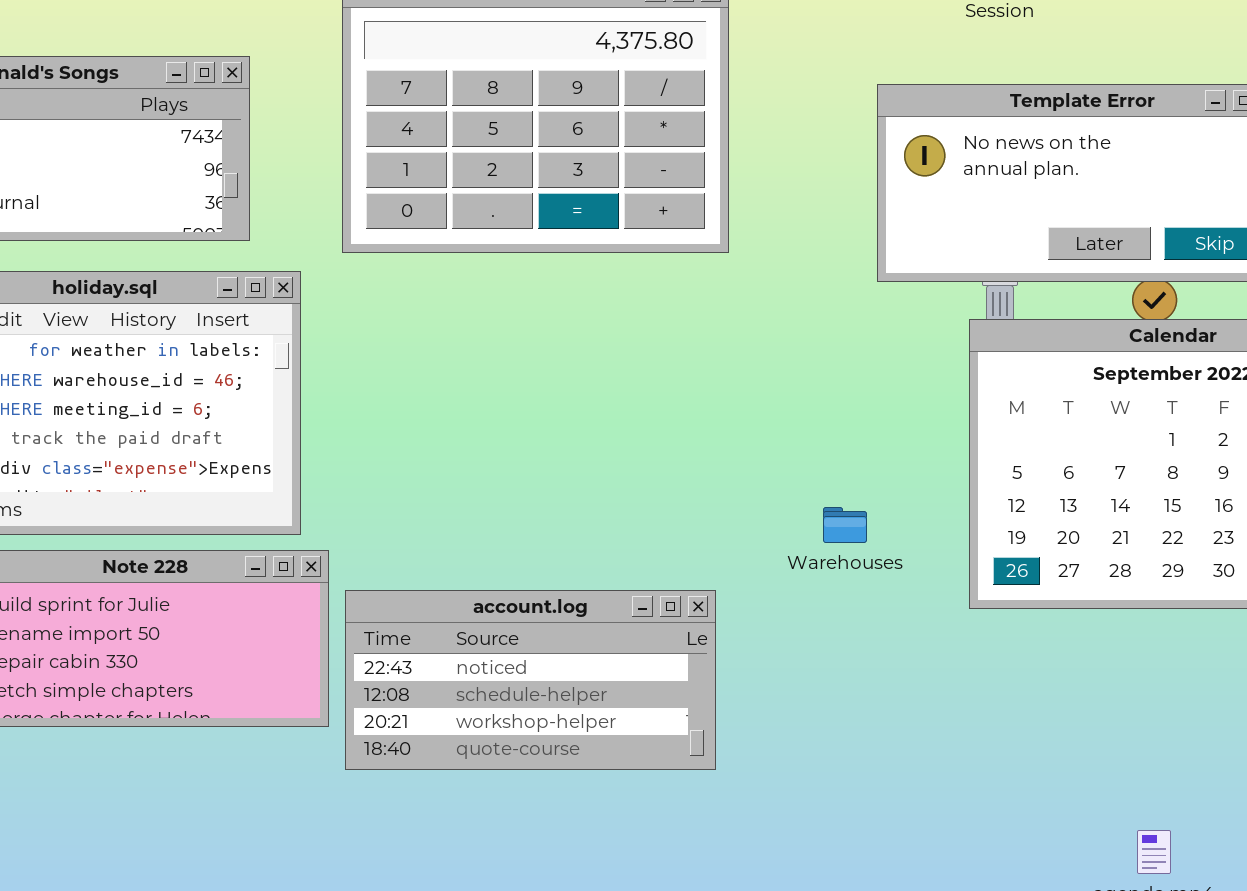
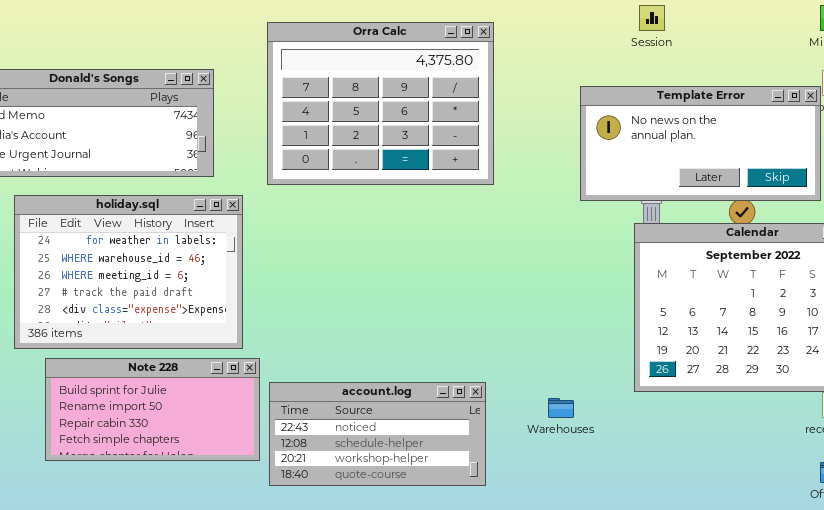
Warehouses: [823,507,867,543] -> [548,398,574,418], moved

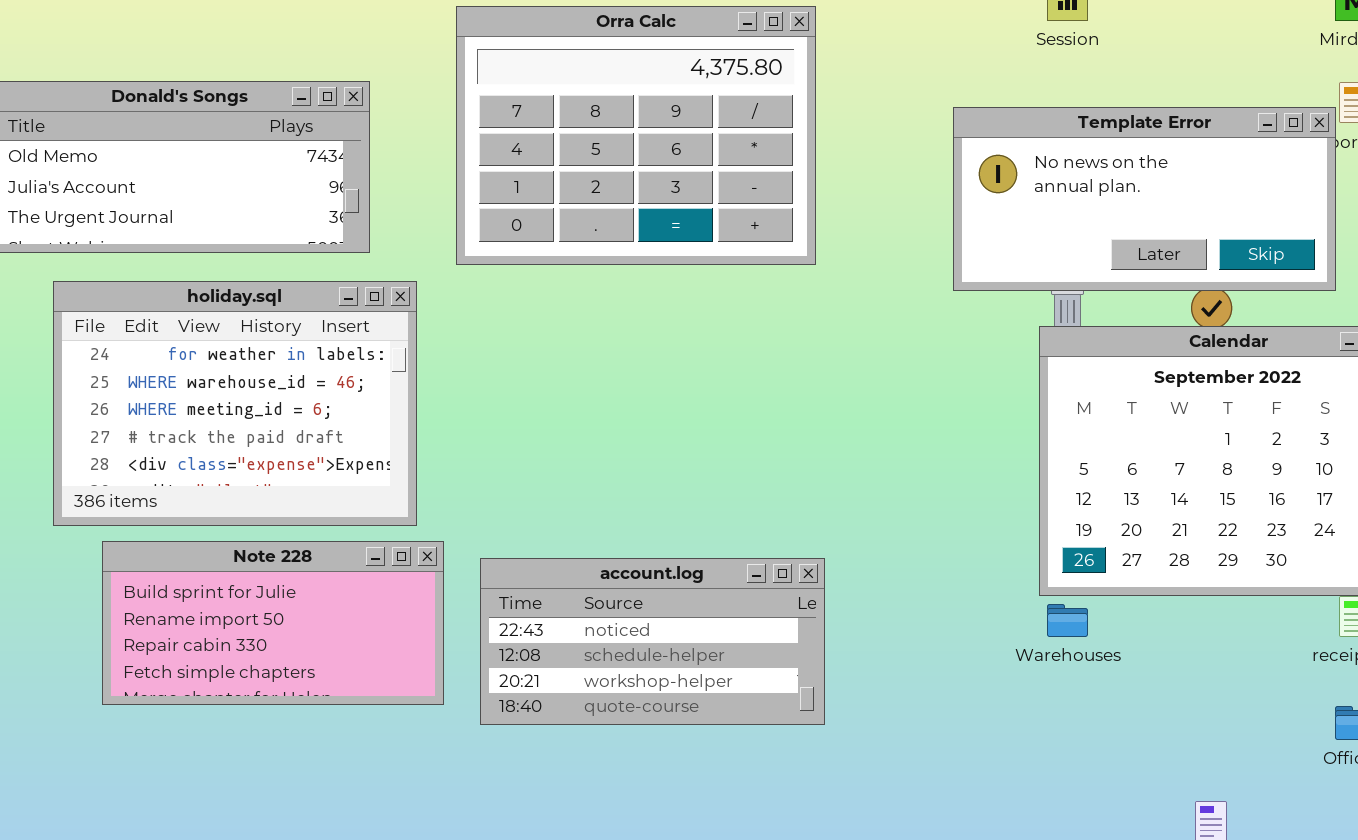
account.log: [269,382,486,486] -> [480,558,825,725], moved
Warehouses: [548,398,574,418] -> [1047,604,1088,637], moved

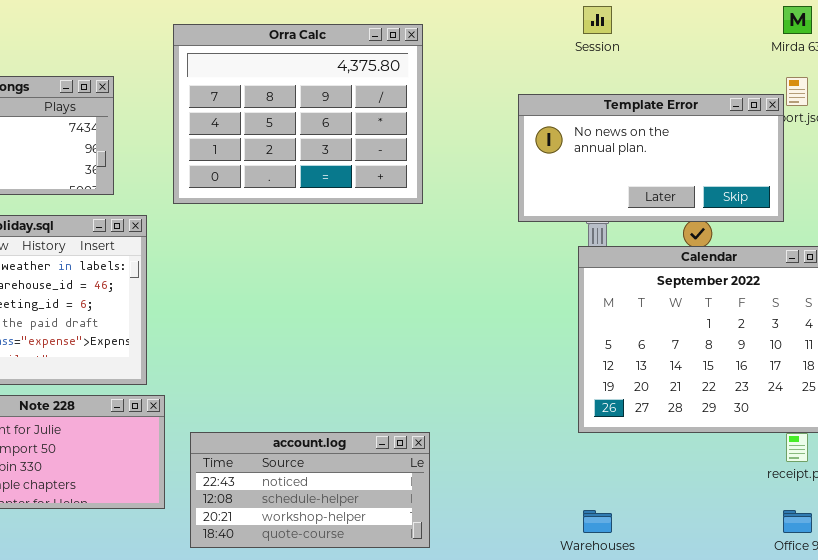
account.log: [480,558,825,725] -> [190,432,430,548], moved
Warehouses: [1047,604,1088,637] -> [583,510,612,533], moved

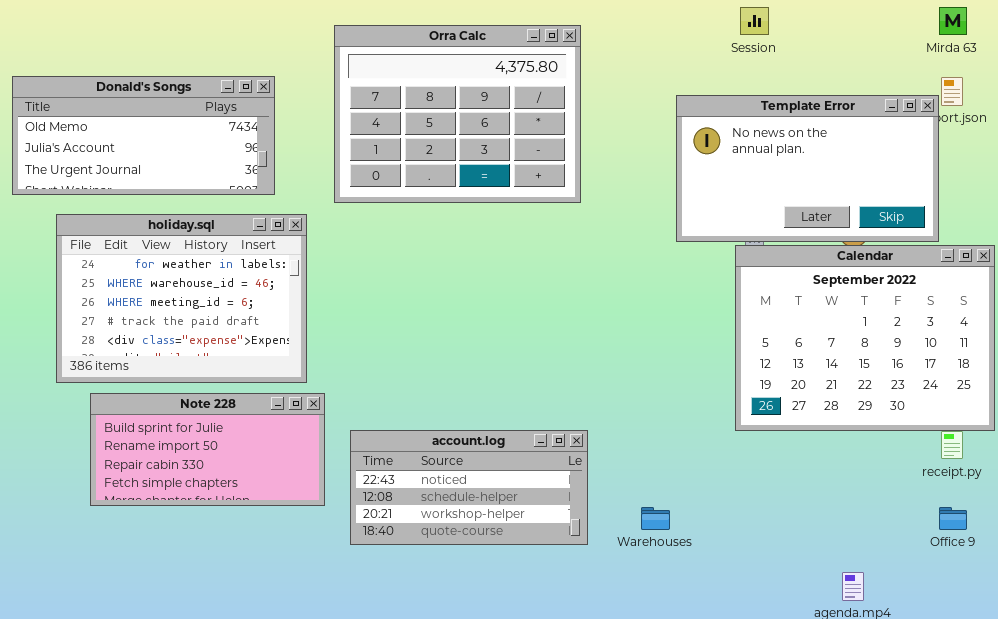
Template Error: [518,94,784,222] -> [676,95,939,242], resized
Warehouses: [583,510,612,533] -> [641,507,670,530], moved

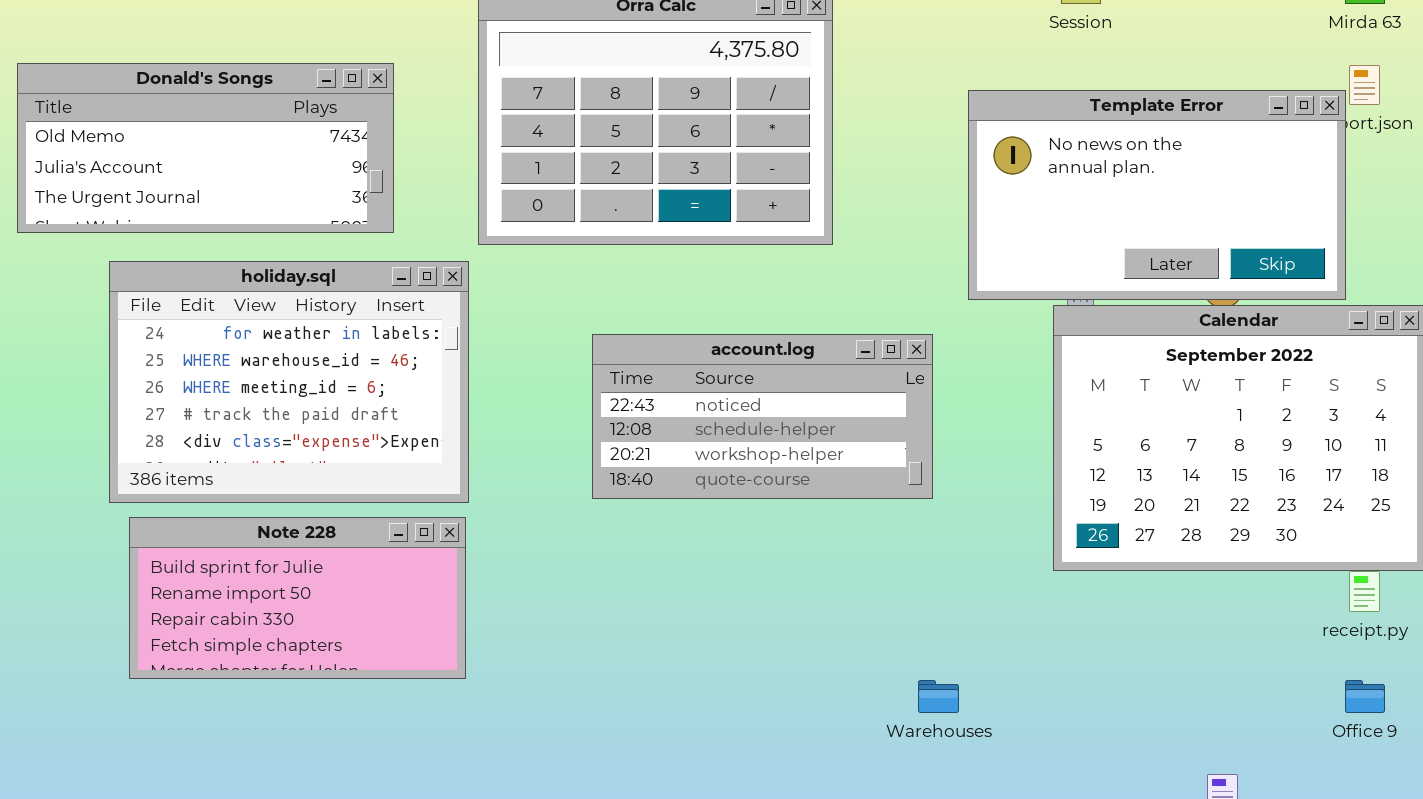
holiday.sql: [56,214,307,383] -> [109,261,469,503], moved
account.log: [350,430,588,545] -> [592,334,933,499], moved

